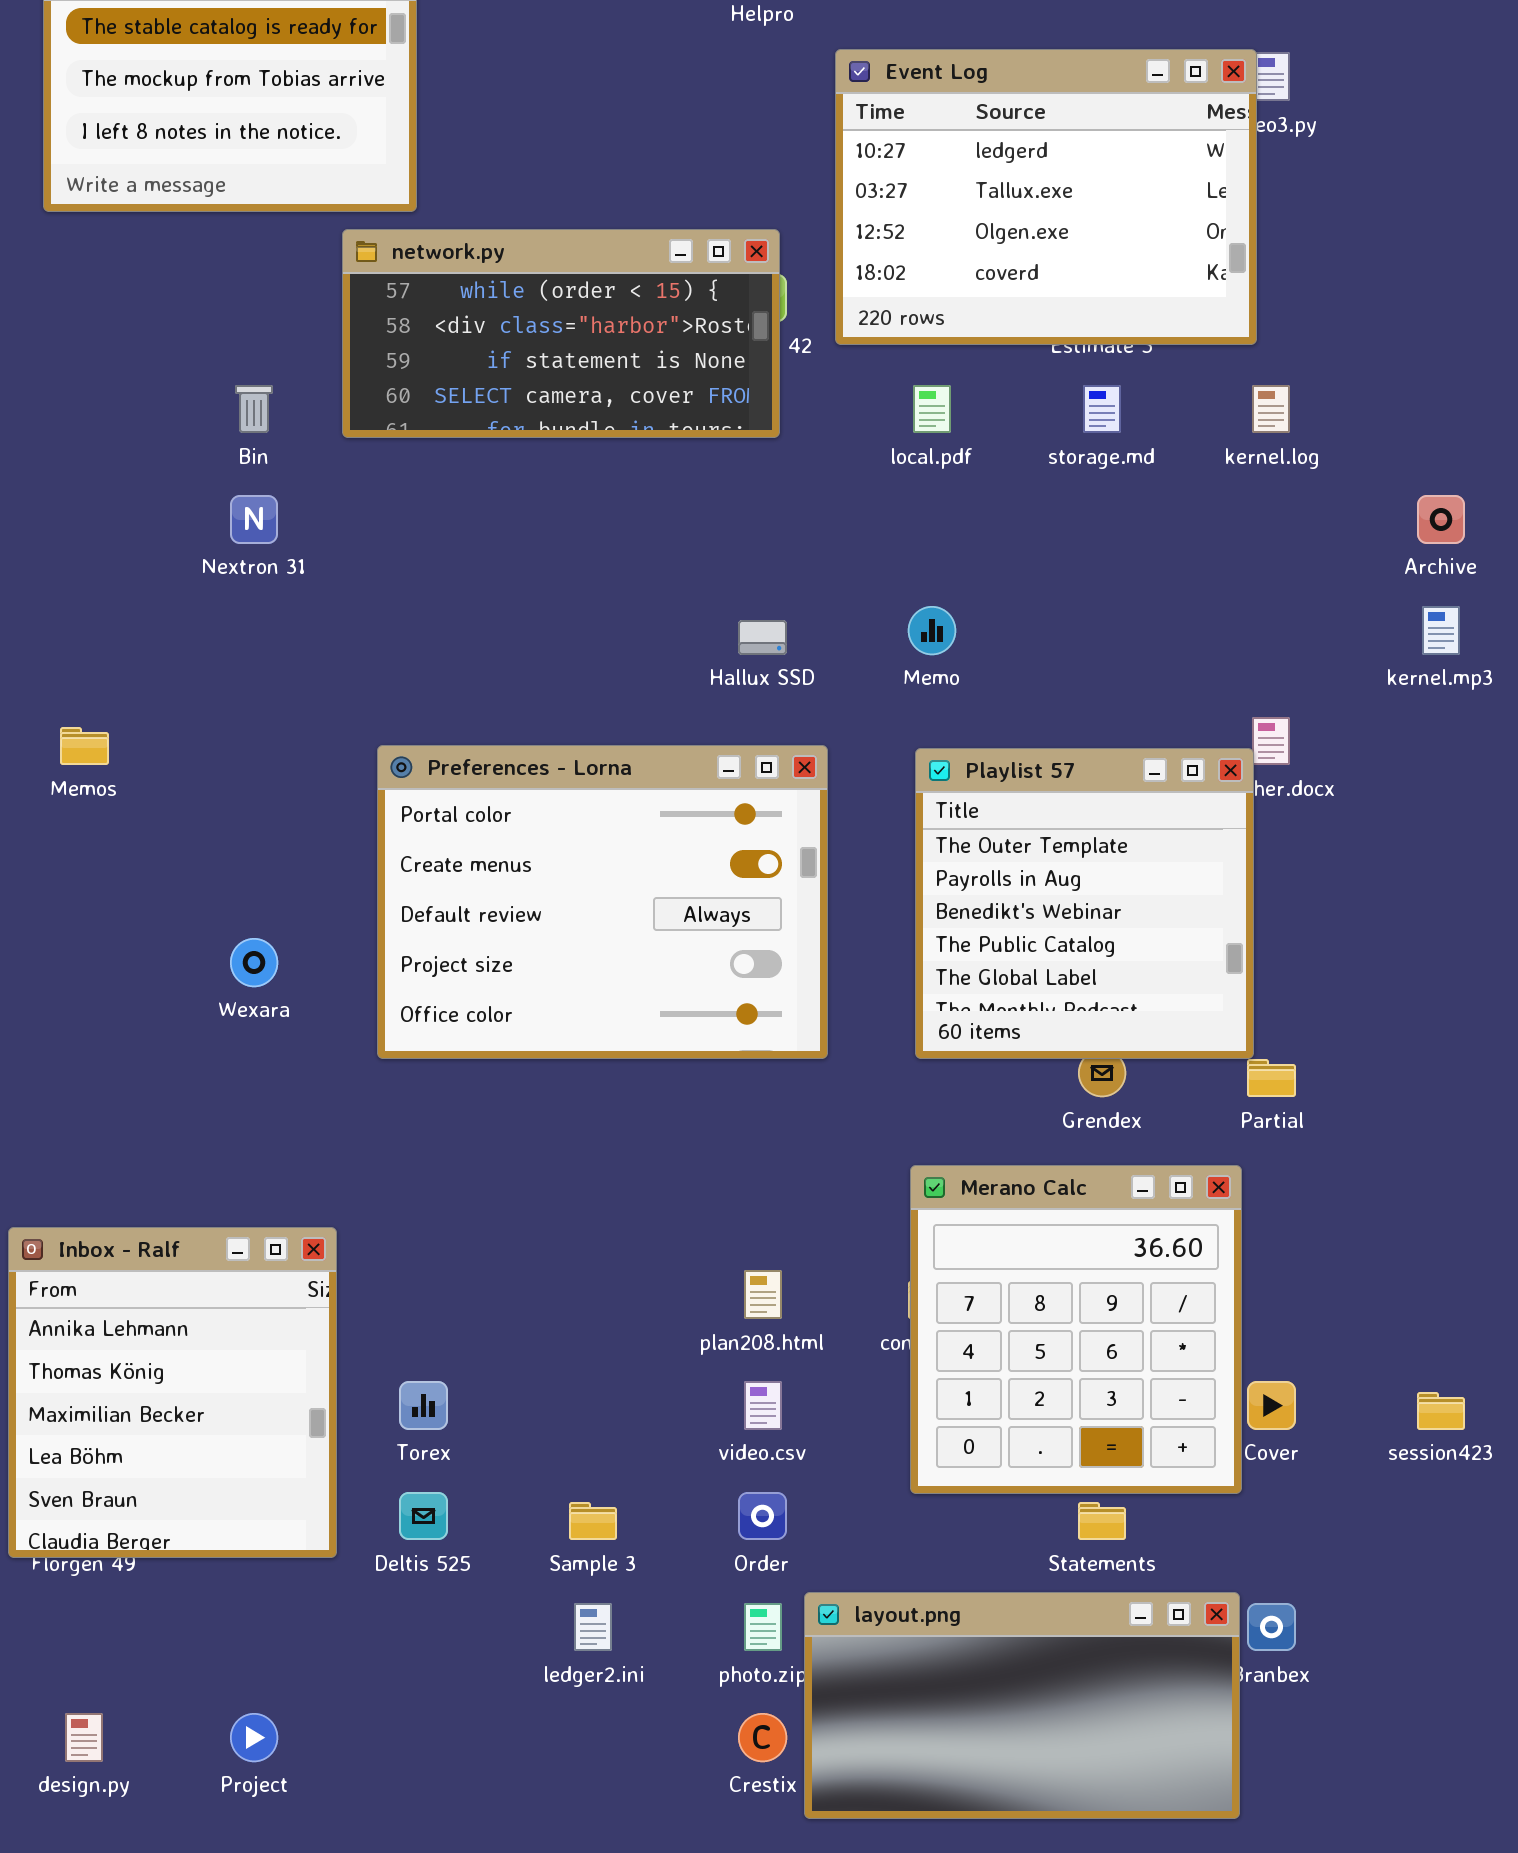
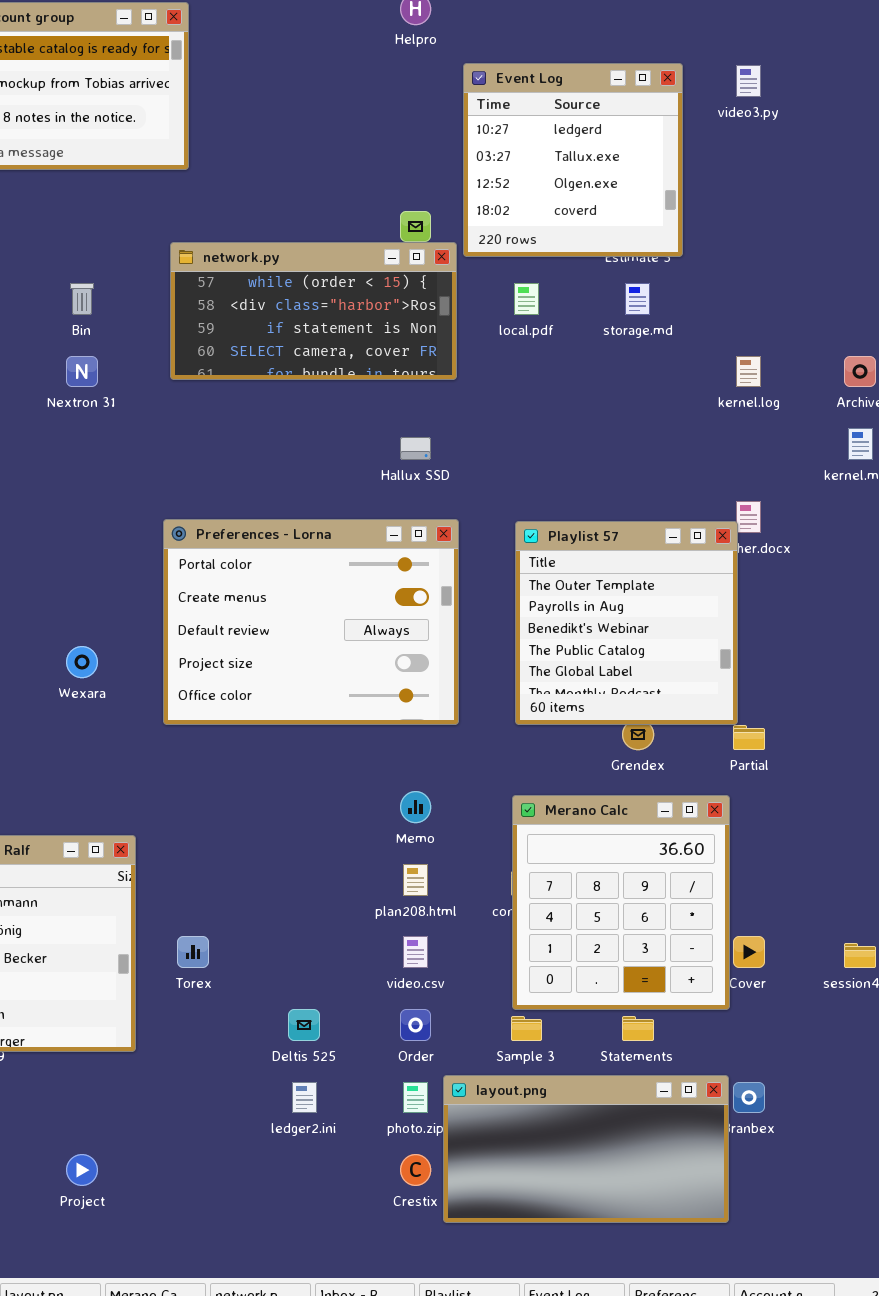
Event Log: [835,49,1257,345] -> [463,63,683,257], resized
network.py: [342,229,780,438] -> [170,242,457,380], moved
kernel.log: [1252,385,1290,433] -> [736,356,761,387], moved
Memo: [908,606,956,655] -> [400,791,431,823], moved
Deltis 525: [399,1492,448,1540] -> [288,1009,320,1041], moved
Sample 3: [569,1502,617,1540] -> [511,1016,542,1041], moved

